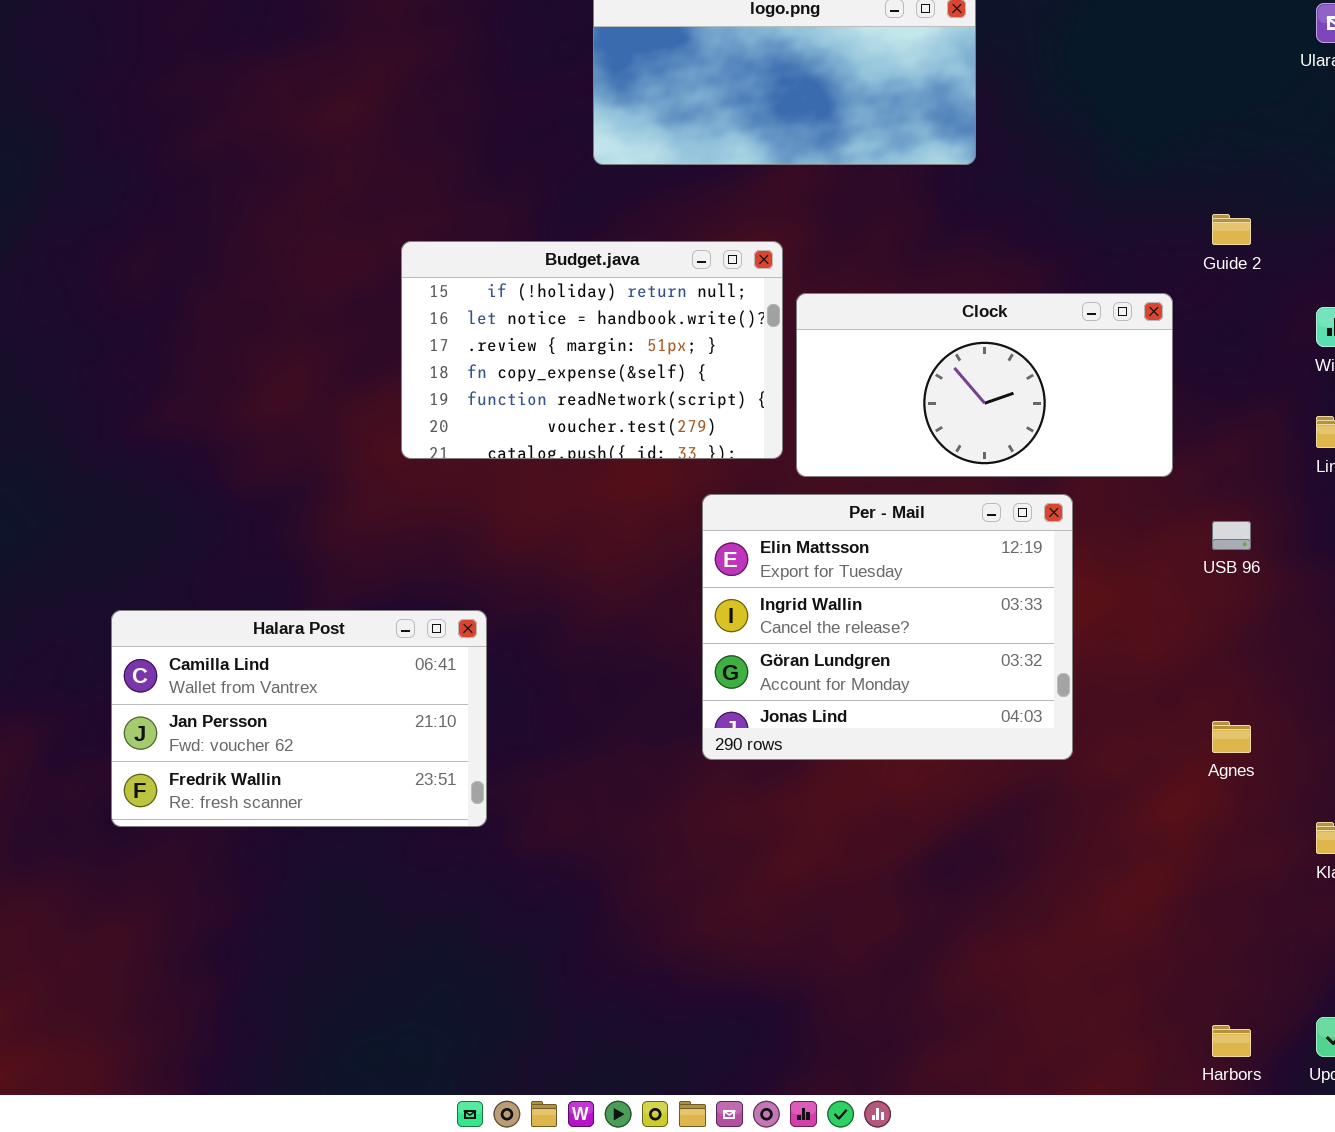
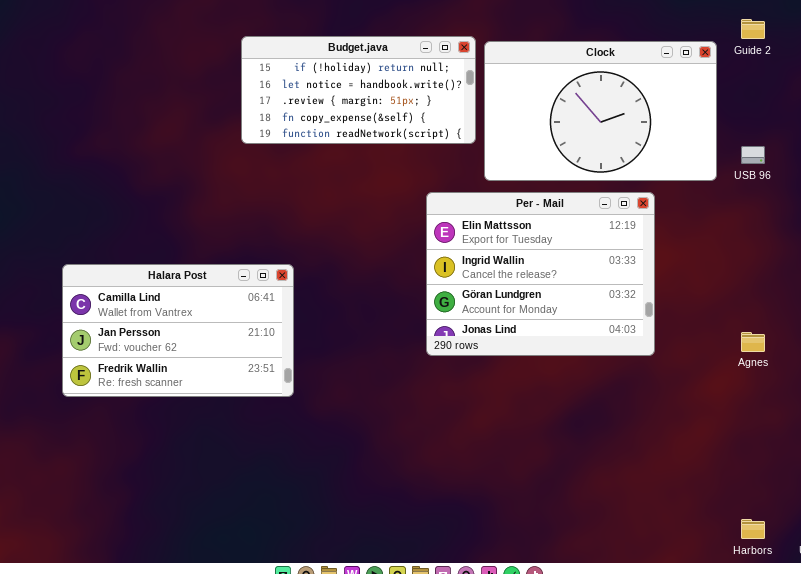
Budget.java: [401,241,783,459] -> [241,36,476,144], resized
Clock: [796,293,1173,477] -> [484,41,717,181], resized
USB 96: [1212,521,1251,550] -> [741,146,765,164], moved

